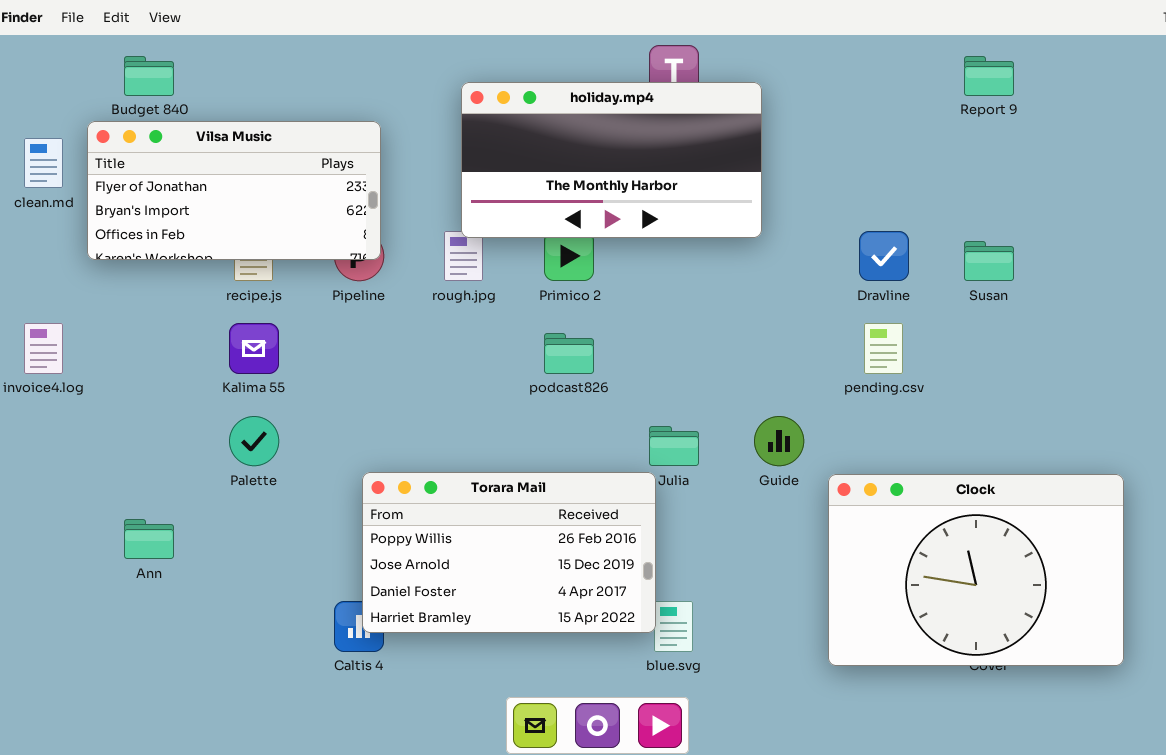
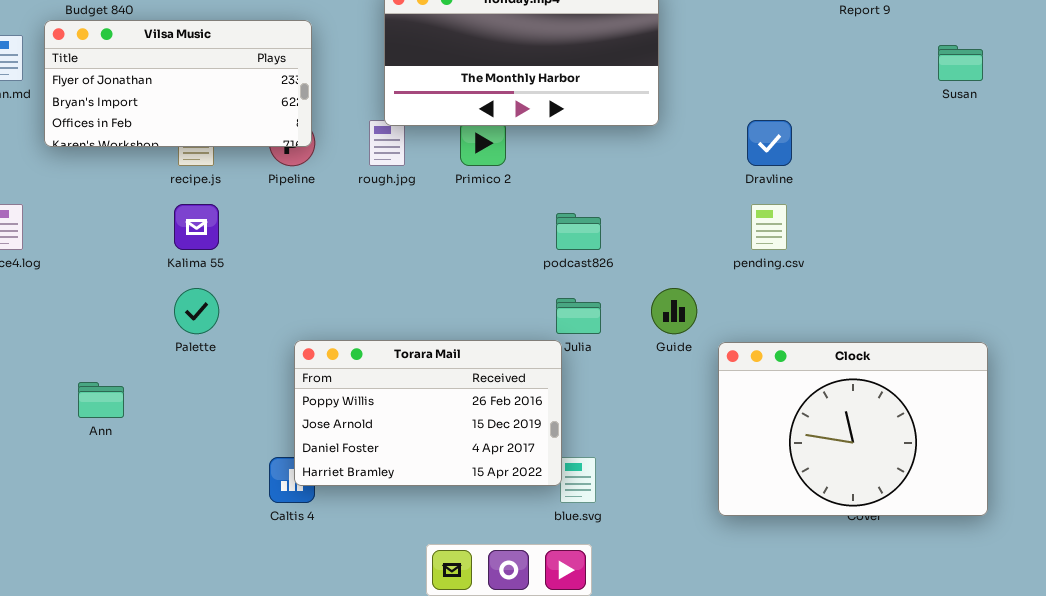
Susan: [964,241,1014,281] -> [938,45,983,81], moved
podcast826: [544,333,594,374] -> [556,213,601,250], moved

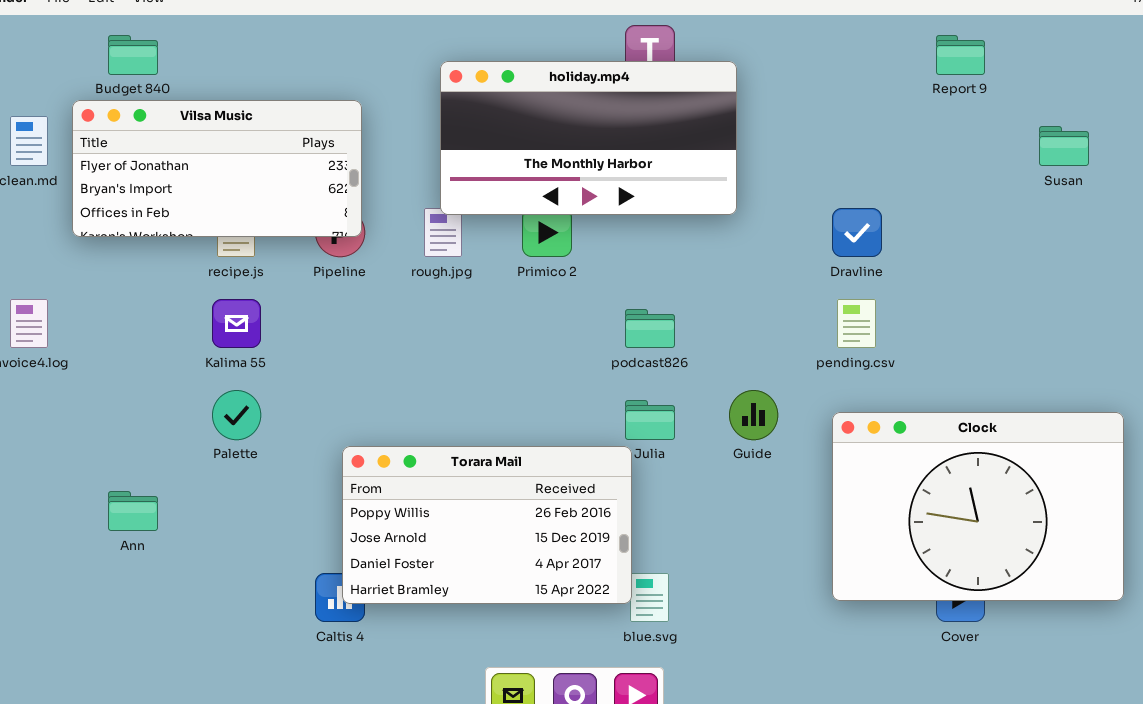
Clock: [718,342,988,516] -> [832,412,1124,601], moved

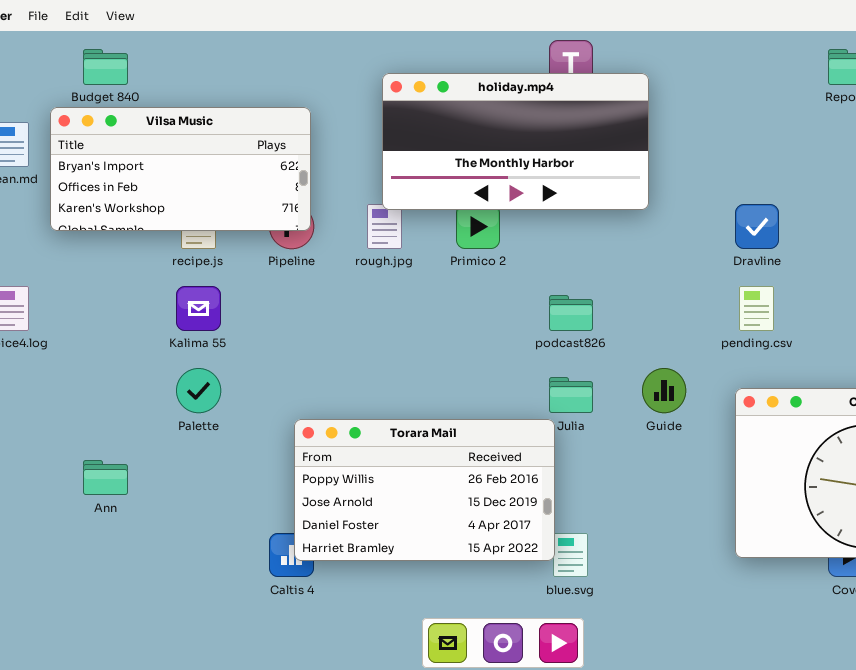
Vilsa Music: [72,100,362,237] -> [50,107,311,231], scrolled down 1 row

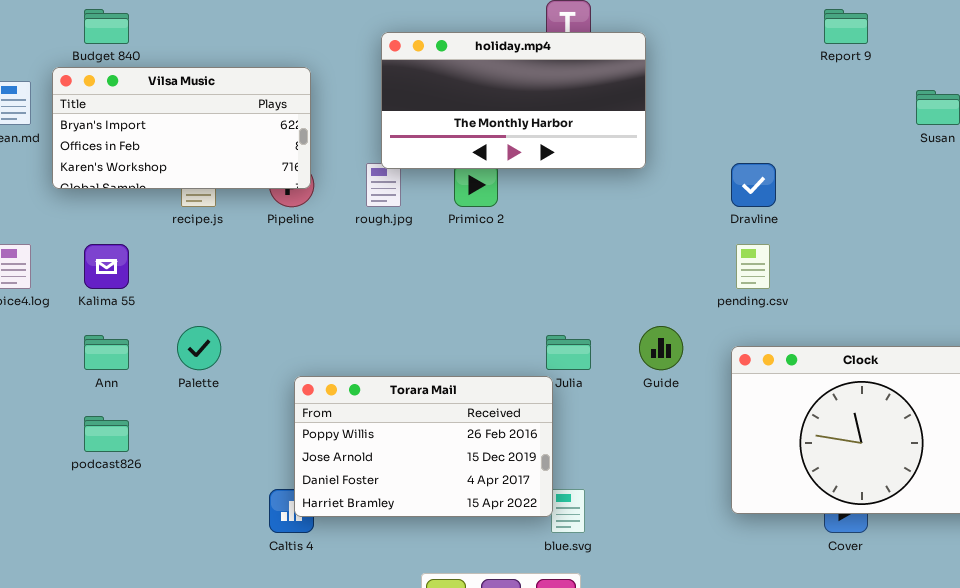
Kalima 55: [176,286,221,331] -> [84,244,129,289], moved
podcast826: [549,295,593,331] -> [84,416,129,452], moved
Ann: [83,460,128,495] -> [84,335,129,370], moved

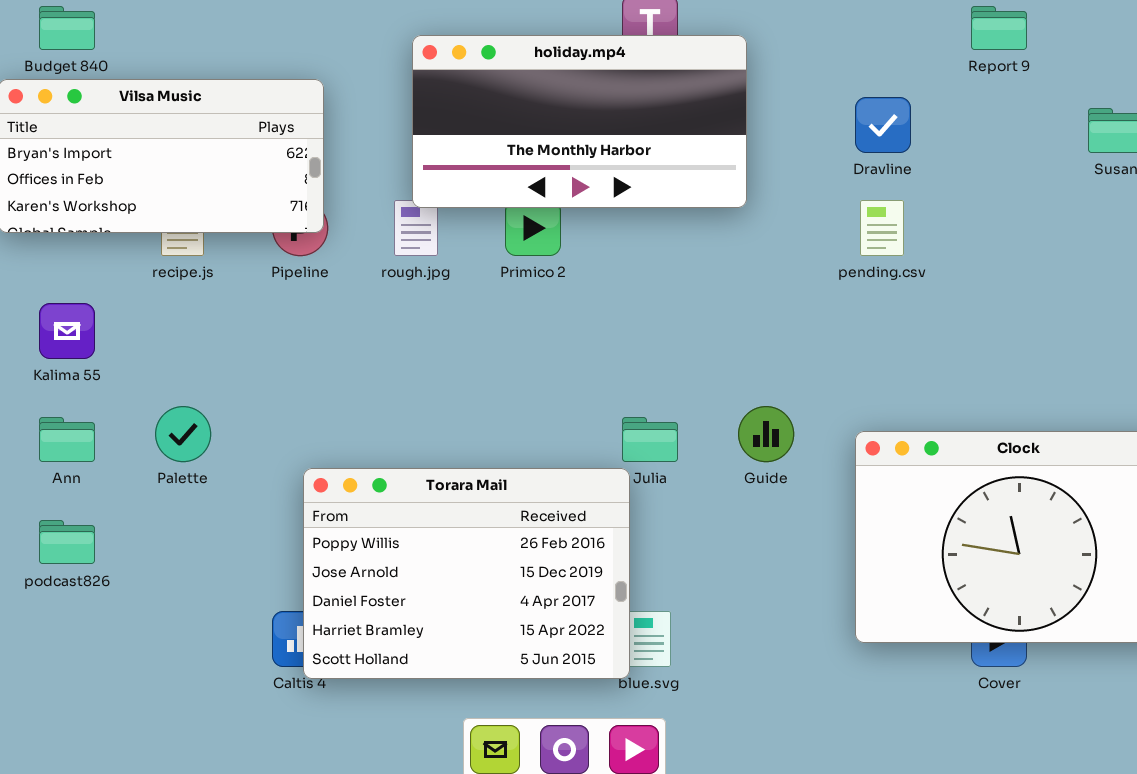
Dravline: [731,163,776,207] -> [855,97,911,153], moved
pending.csv: [736,244,770,289] -> [860,200,904,256], moved
Torara Mail: [294,376,553,517] -> [303,468,630,679], resized

